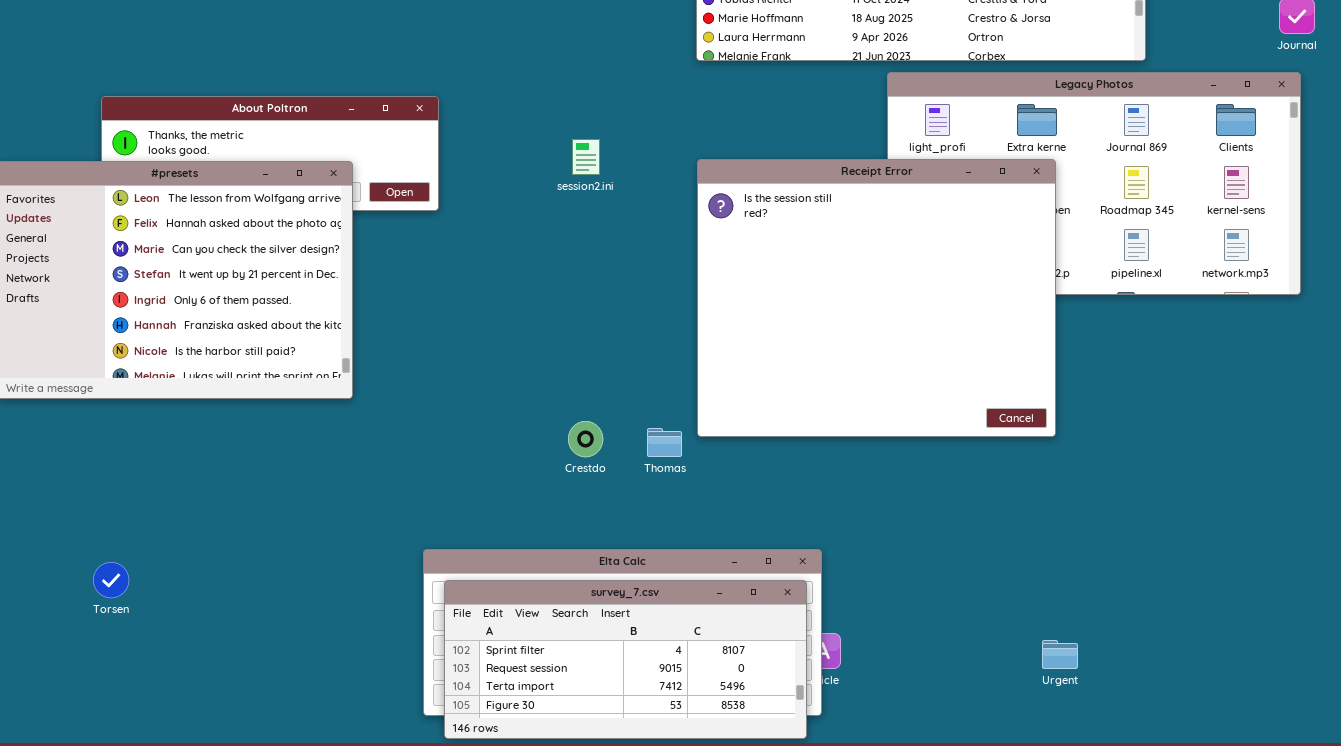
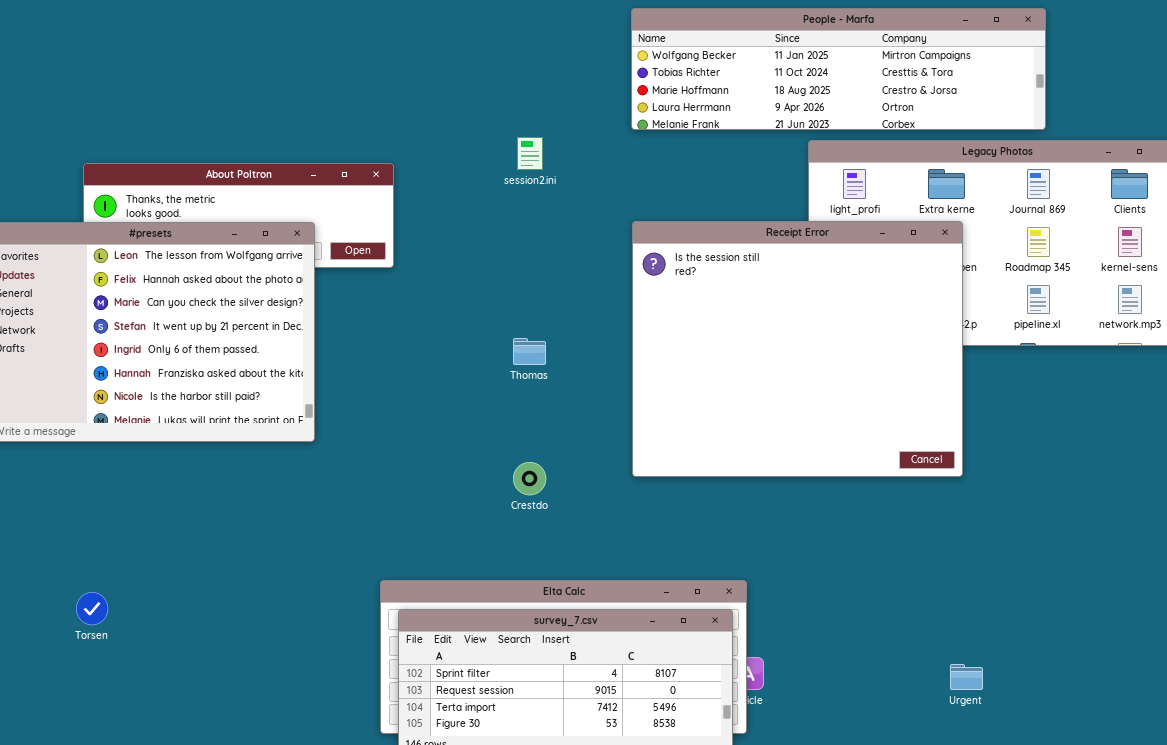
session2.ini: [572,139,600,175] -> [517,137,543,170], moved
Thomas: [647,428,682,457] -> [513,338,546,365], moved

